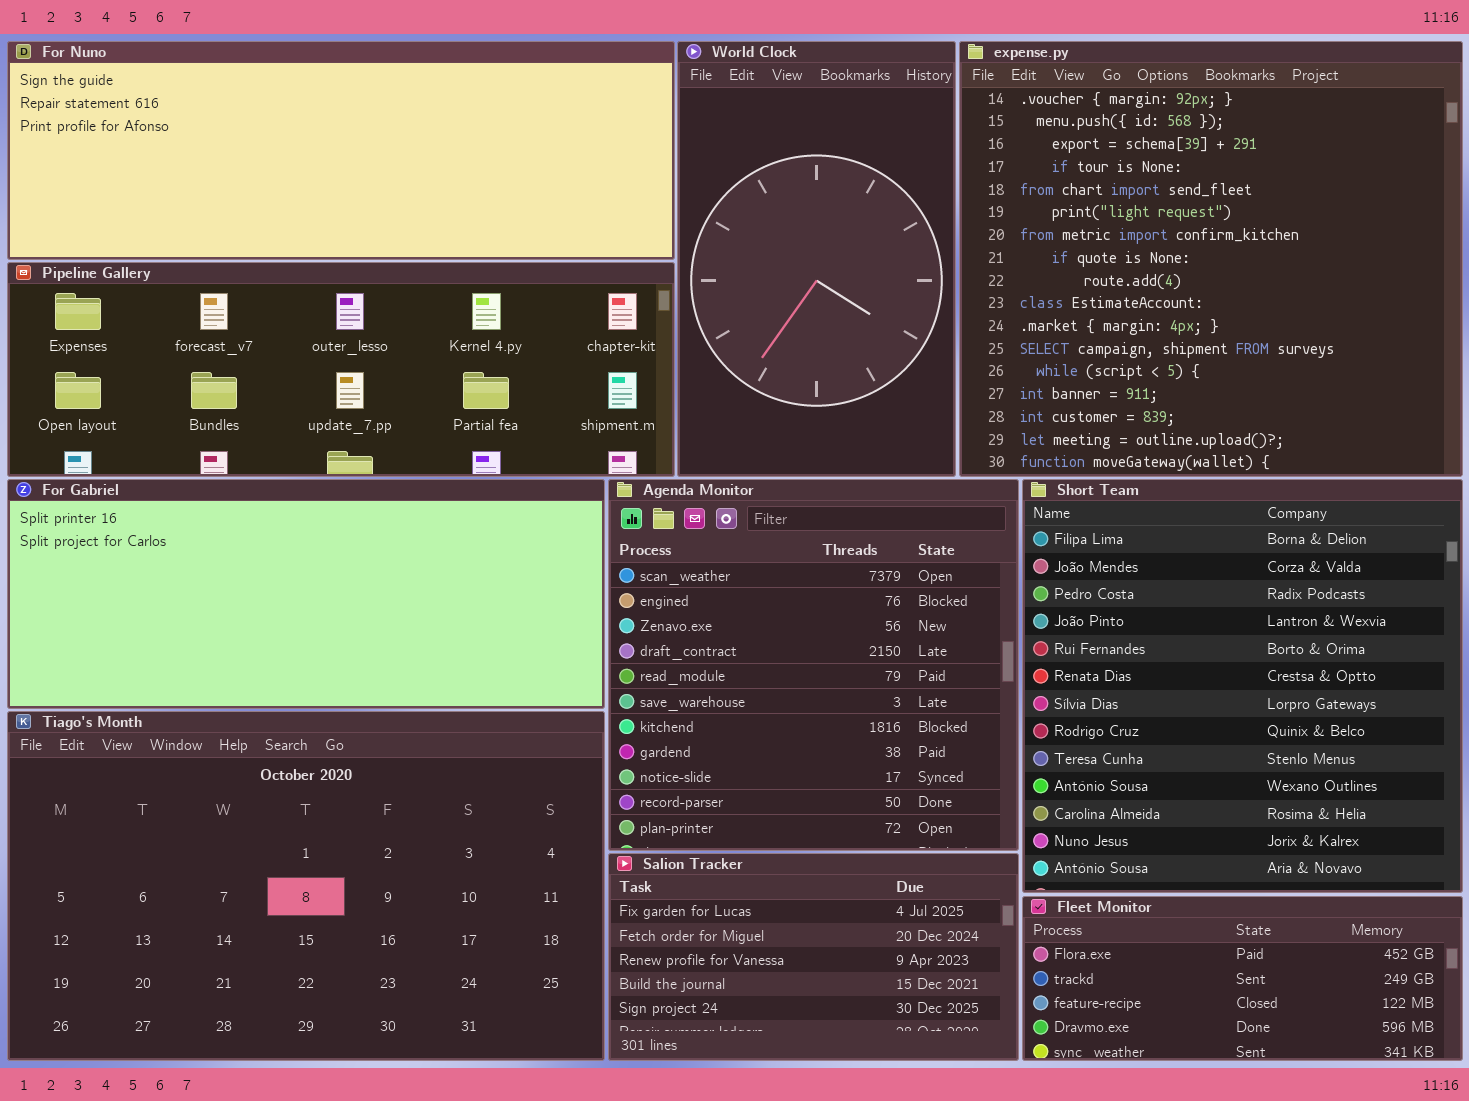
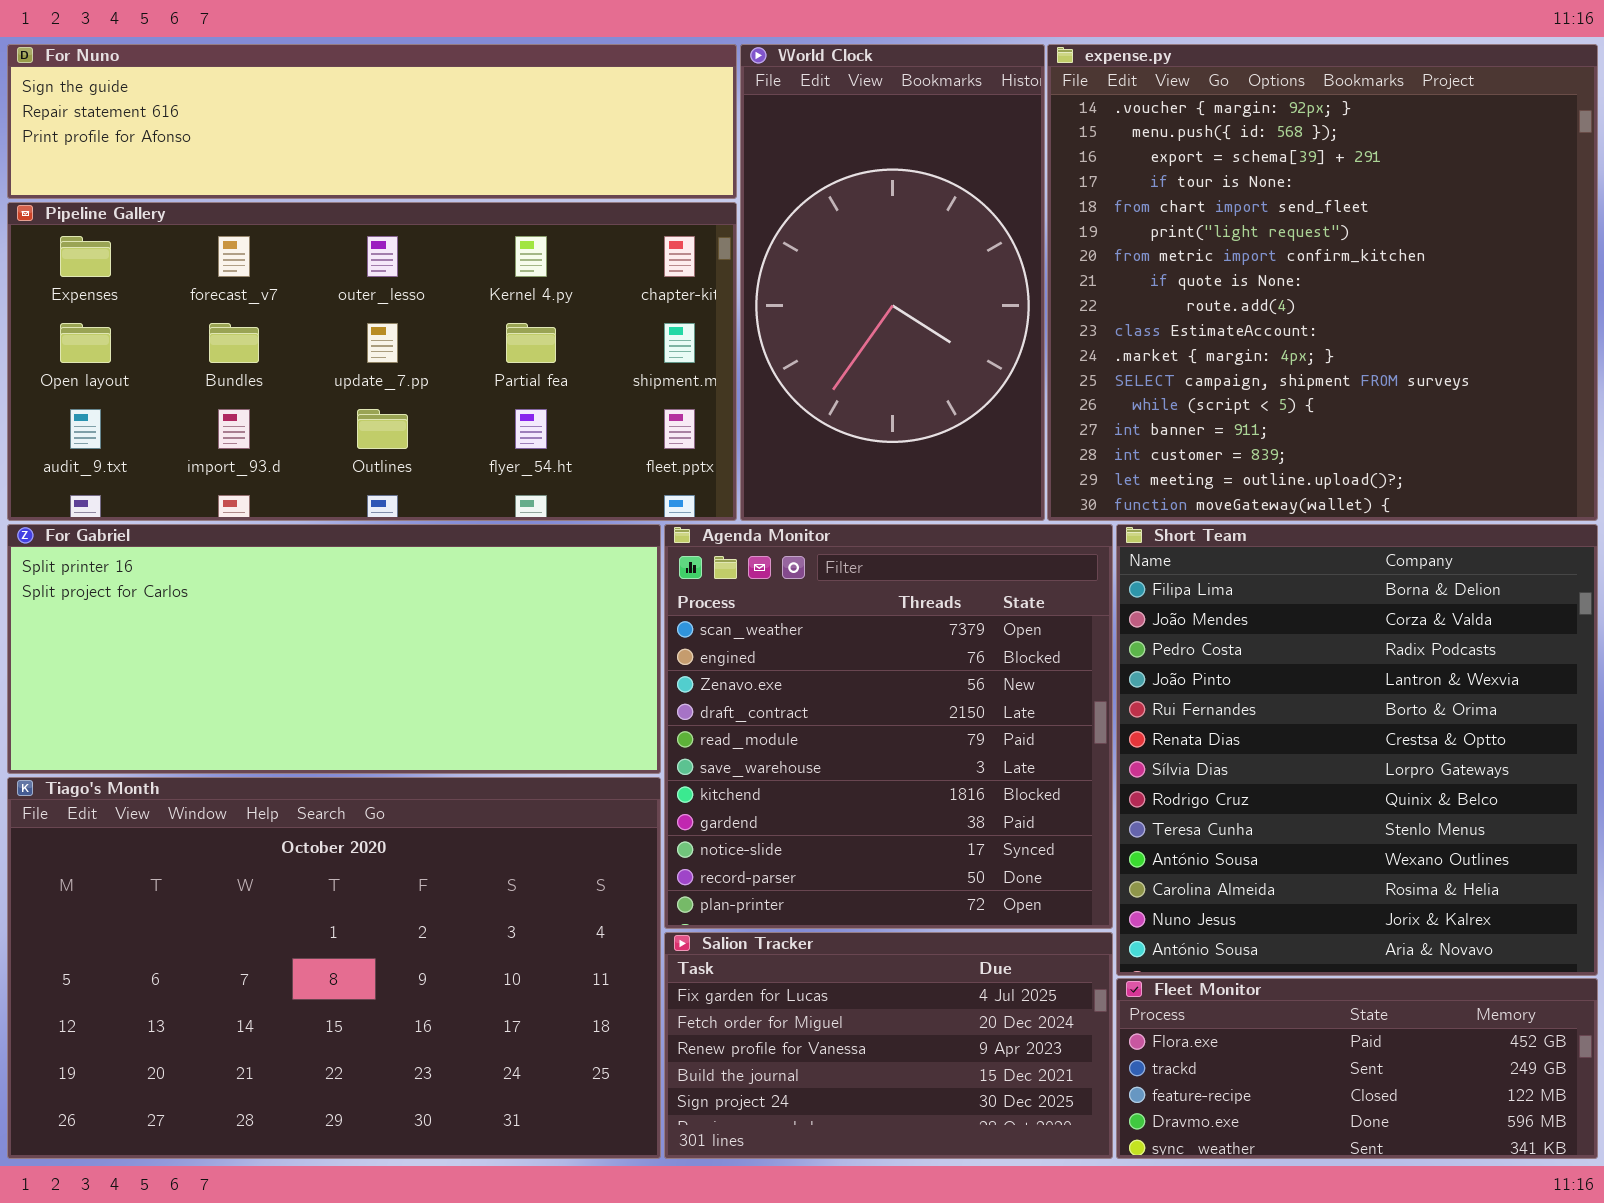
For Nuno: [7,41,675,260] -> [7,44,737,199], resized
Pipeline Gallery: [7,262,675,477] -> [7,202,737,521], resized

